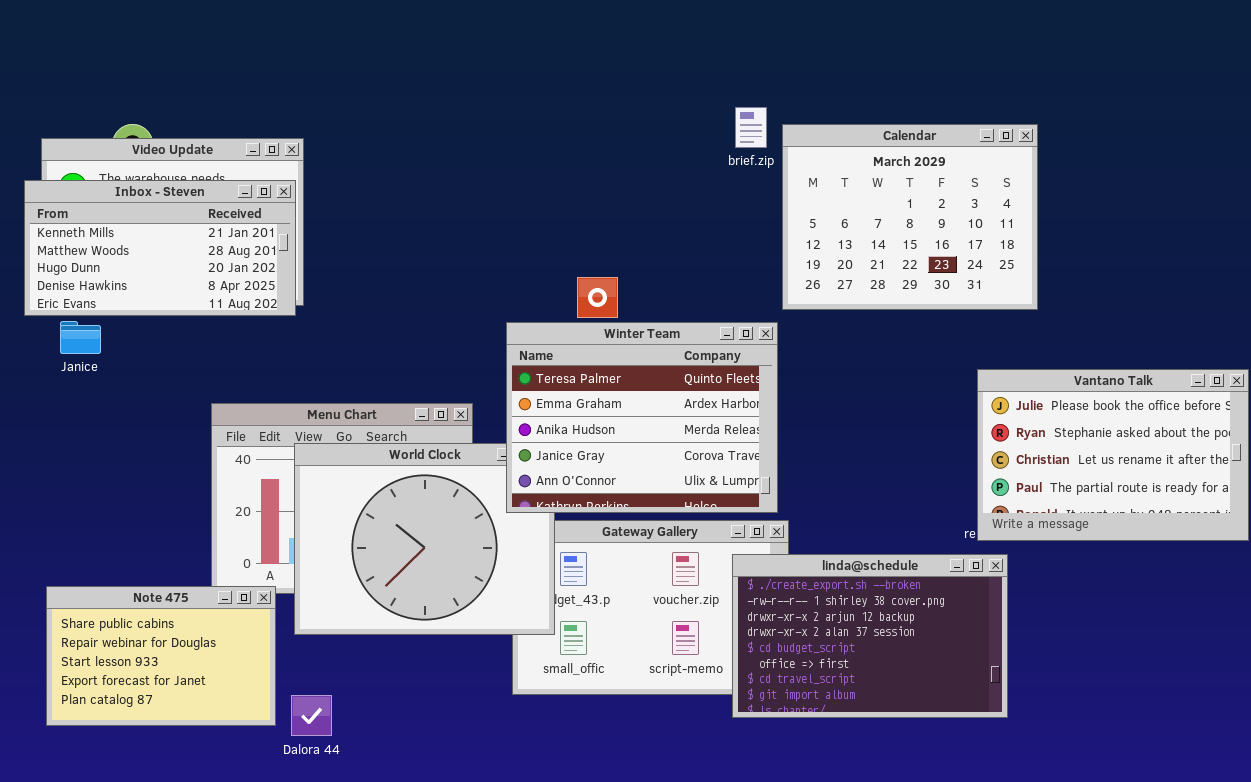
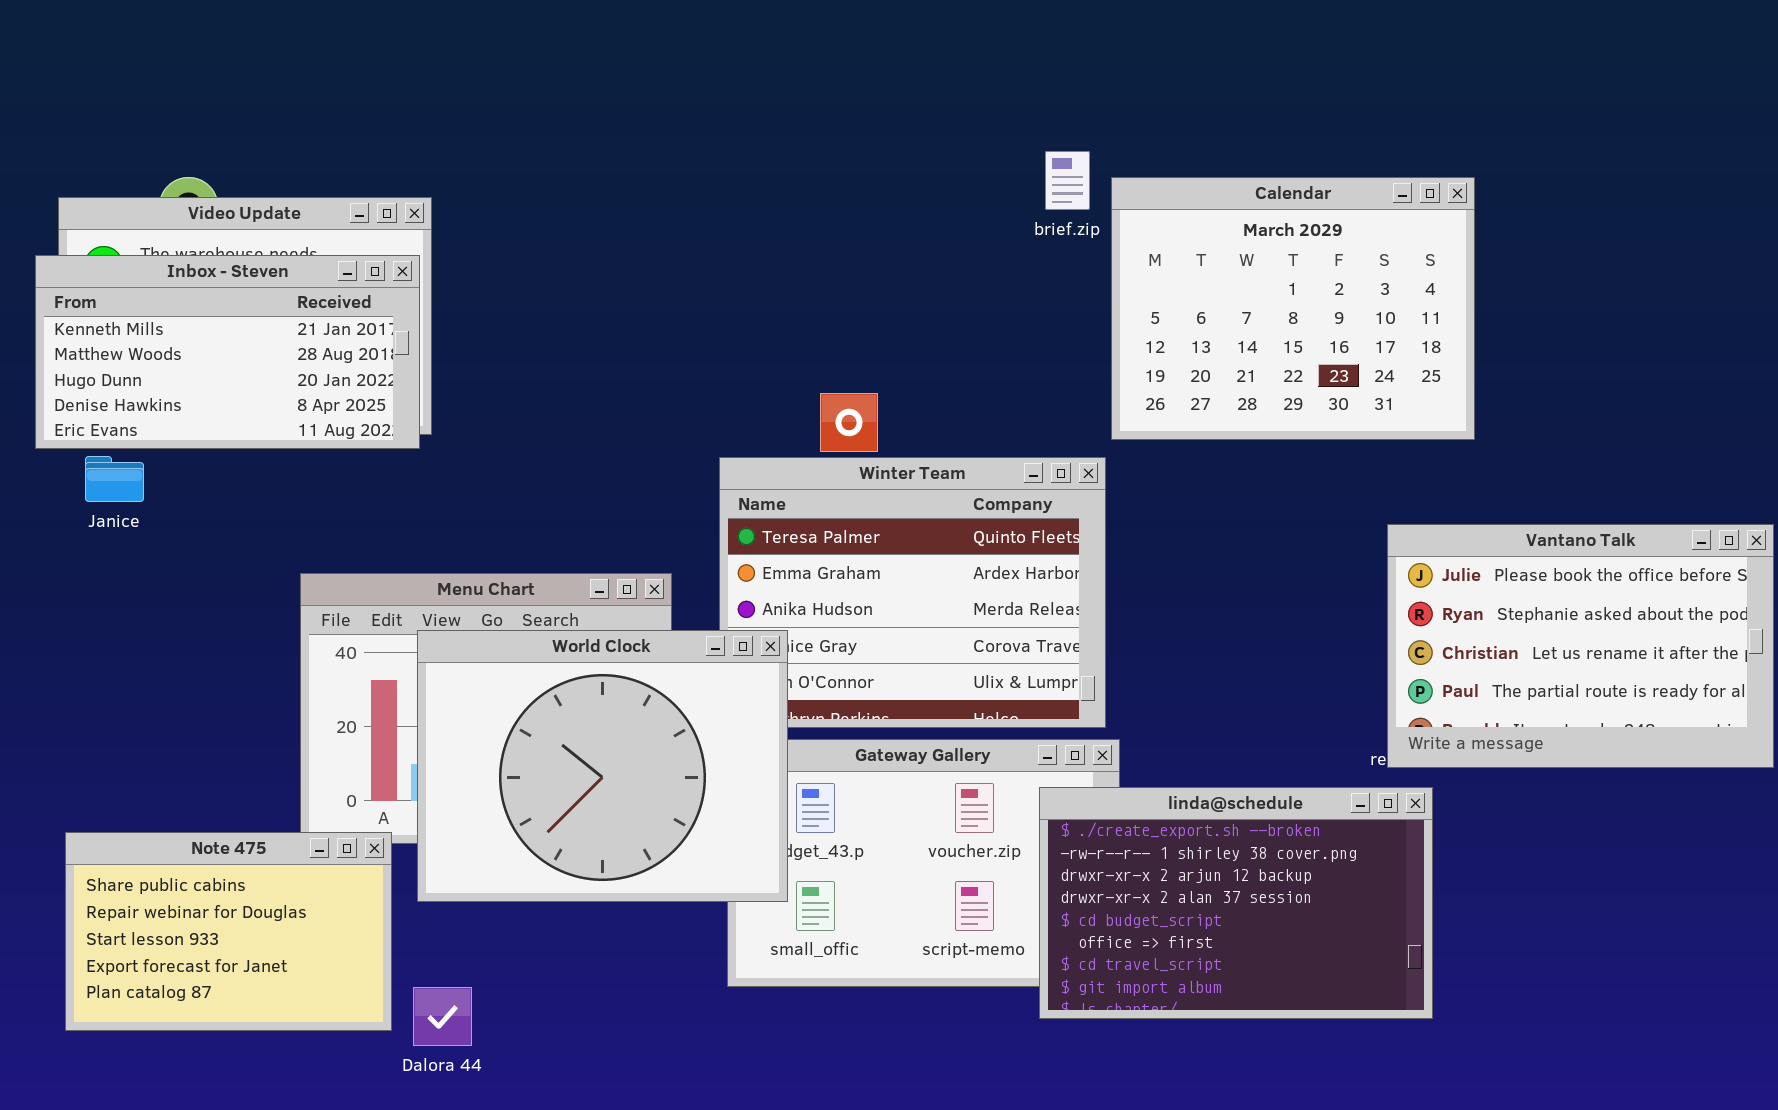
World Clock: [294,443,555,635] -> [417,630,788,902], raised

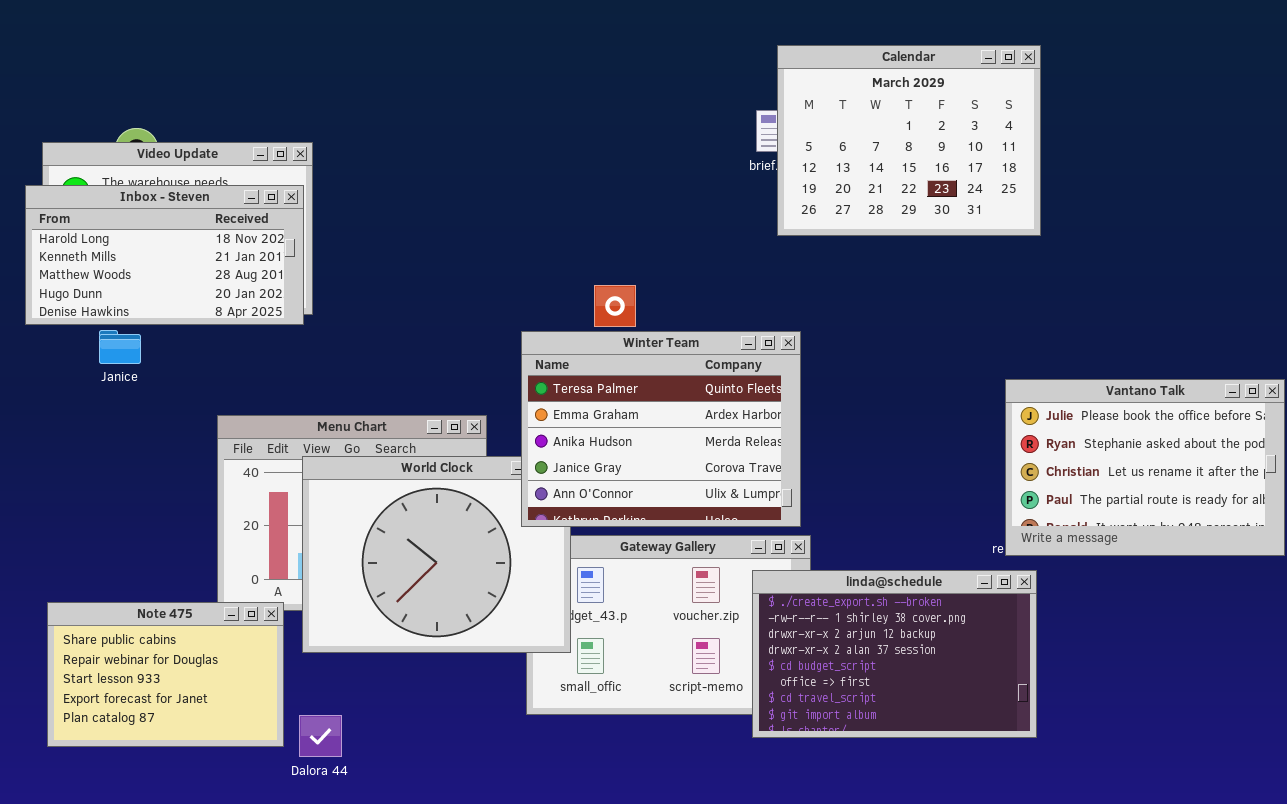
Calendar: [1111,177,1475,440] -> [777,45,1041,236], moved
Inbox - Steven: [35,255,420,449] -> [25,185,304,325], scrolled up 1 row
Janice: [85,456,144,502] -> [99,330,141,364], moved
Winter Team: [719,457,1106,728] -> [521,331,801,527], raised

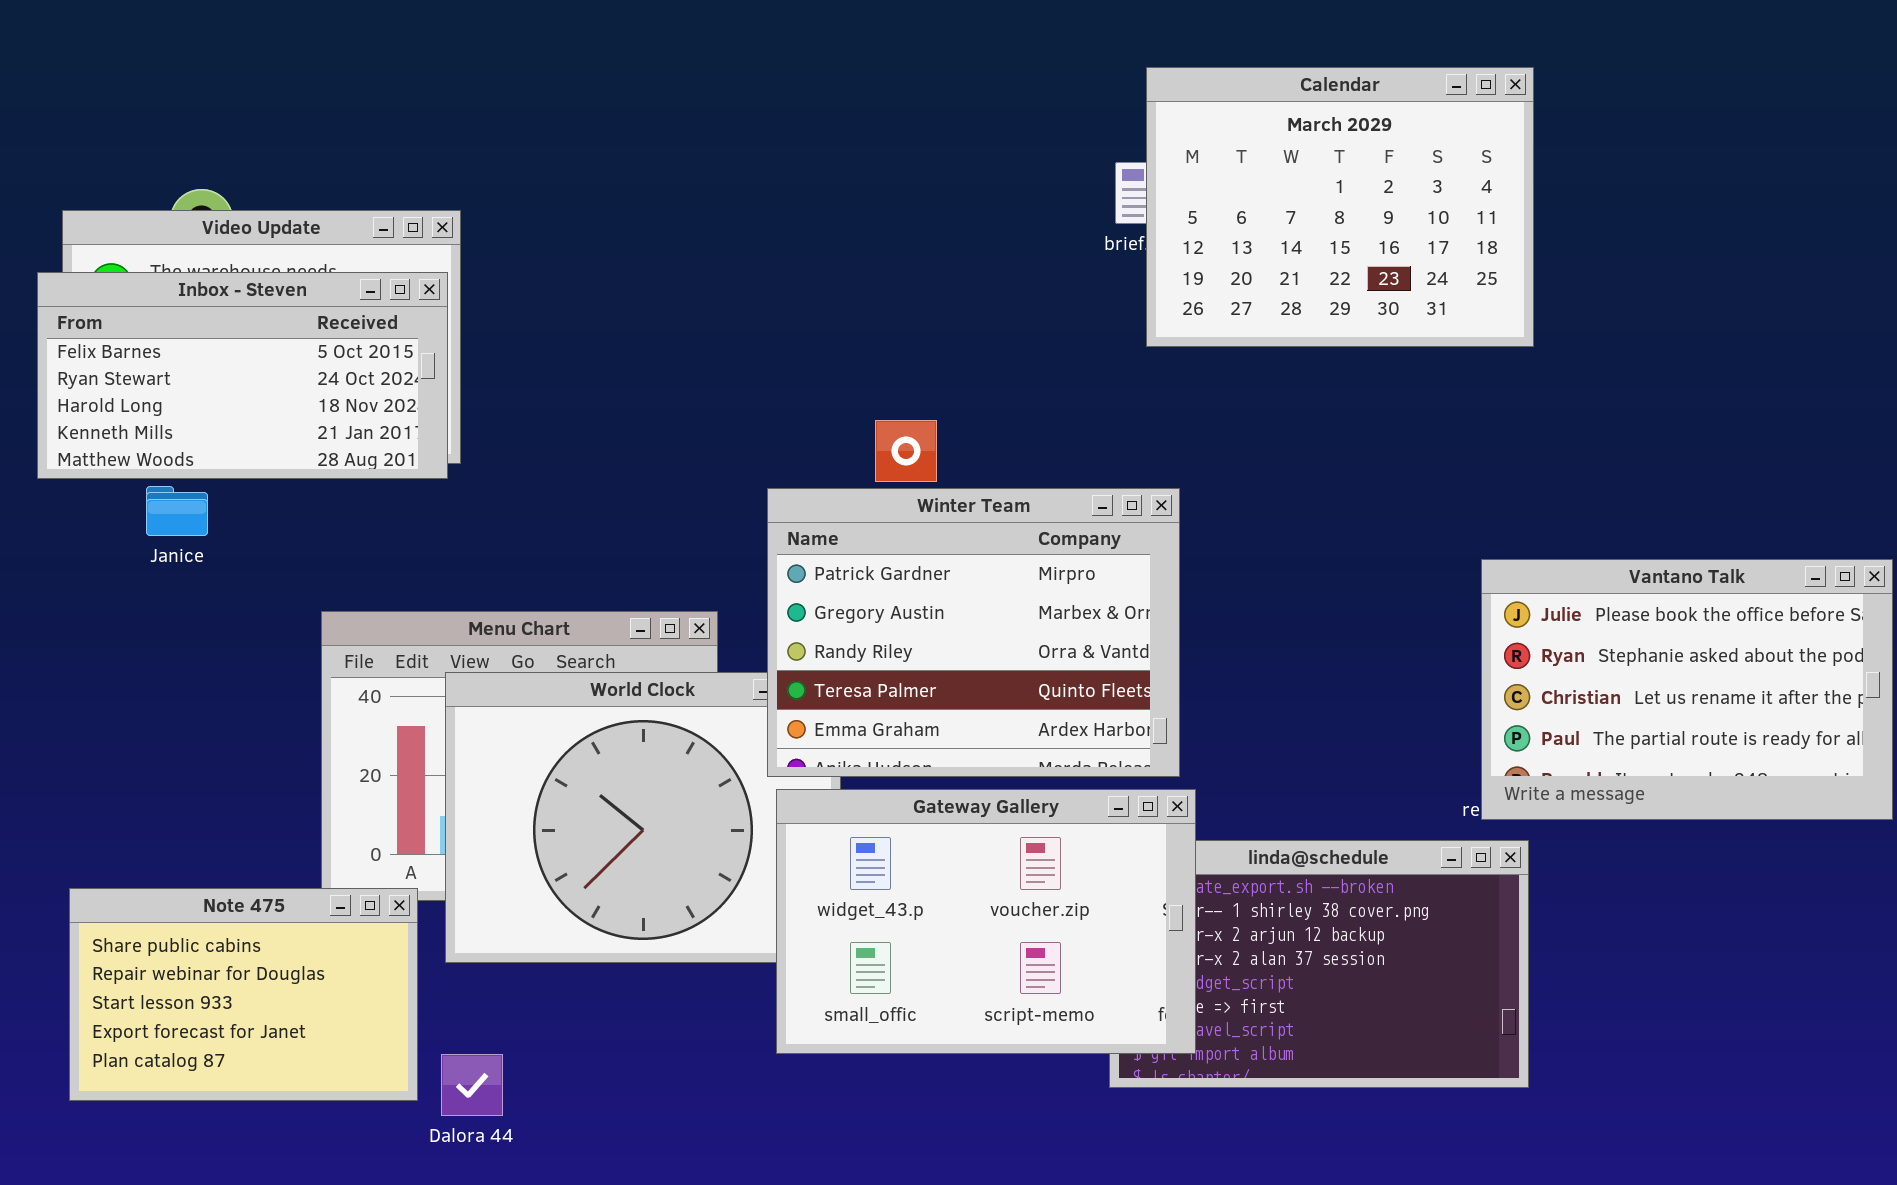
Inbox - Steven: [25,185,304,325] -> [37,272,448,479], scrolled up 2 rows
Winter Team: [521,331,801,527] -> [767,488,1180,777], scrolled up 3 rows
Gateway Gallery: [526,535,811,715] -> [776,789,1196,1054], raised

